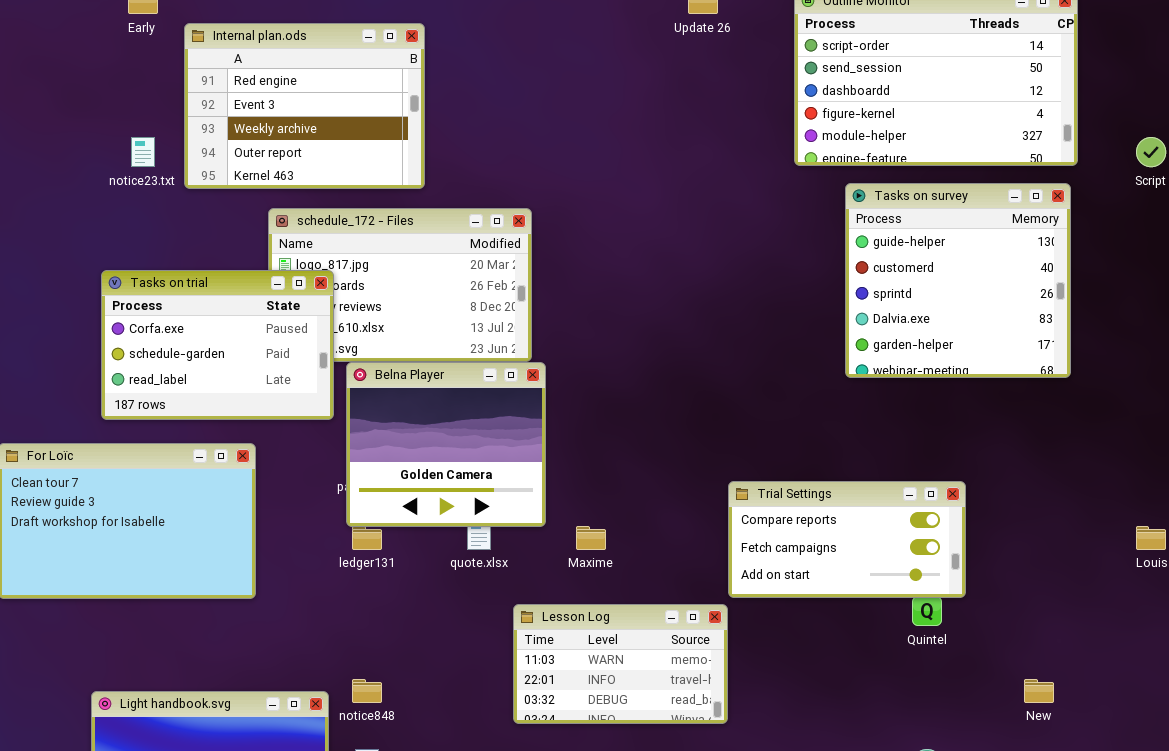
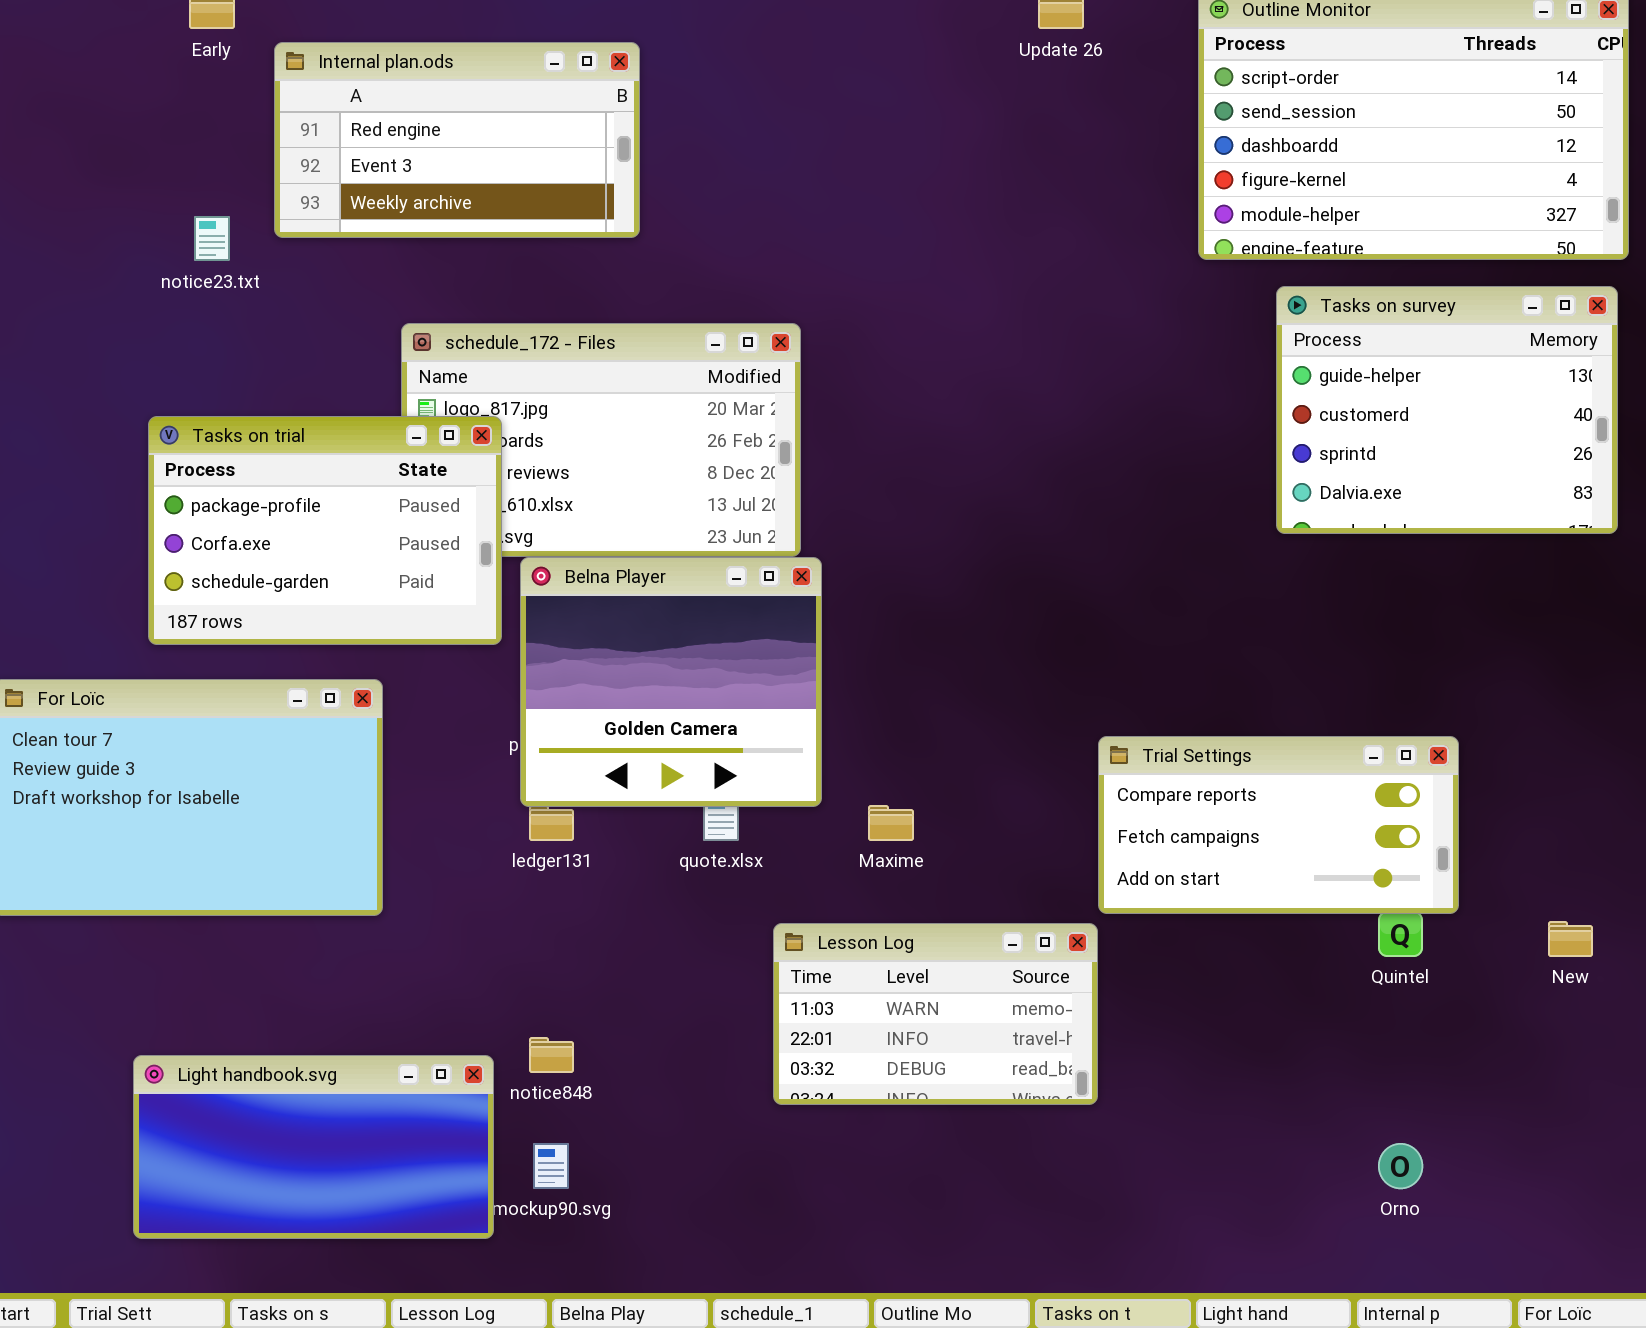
Internal plan.ods: [184,23,425,189] -> [274,42,640,238], resized
Tasks on survey: [845,183,1071,378] -> [1276,286,1618,534], resized
Tasks on trial: [101,270,334,420] -> [148,416,502,645], scrolled up 1 row
New: [1024,679,1054,703] -> [1548,921,1593,957], moved

